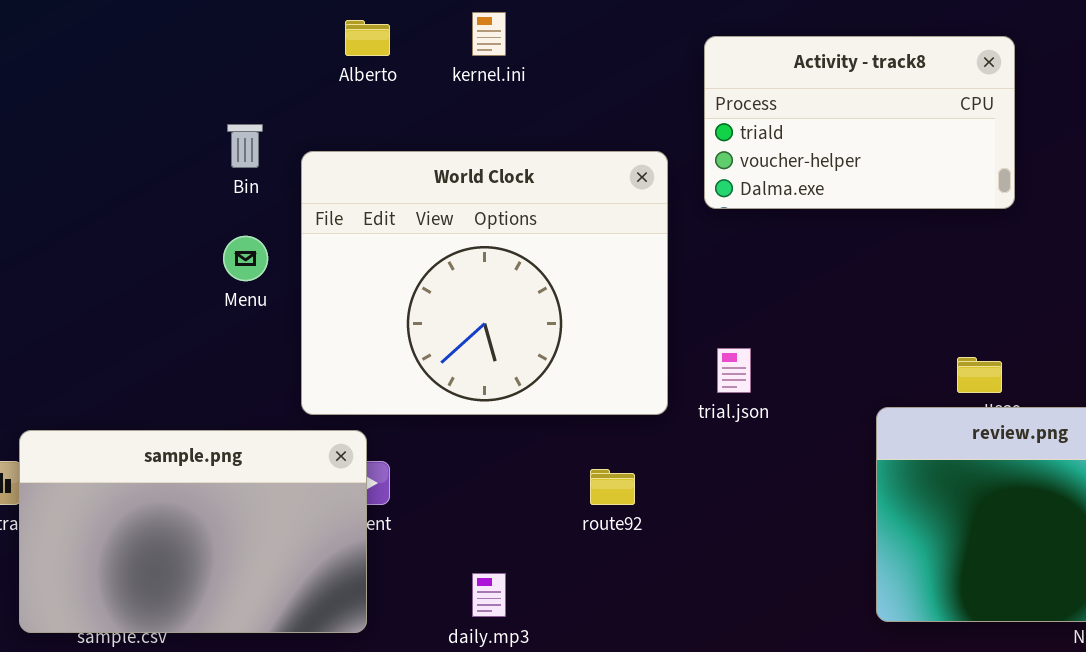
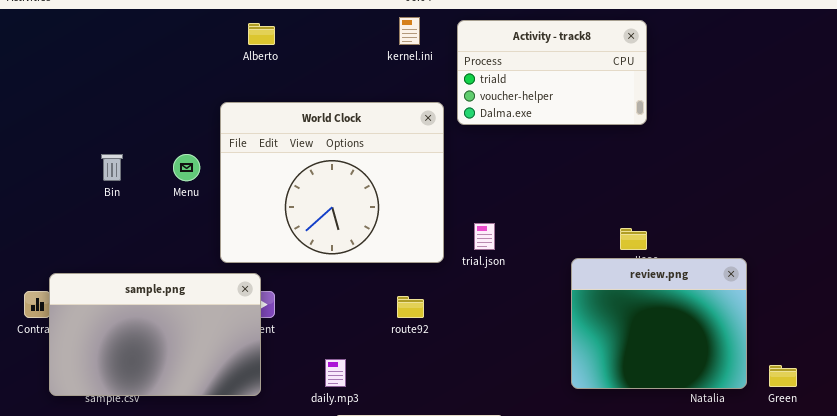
kernel.ini: [472,12,506,56] -> [399,17,420,45], moved
Activity - track8: [704,36,1015,209] -> [457,20,647,125], moved
Bin: [227,124,263,168] -> [101,154,123,181], moved

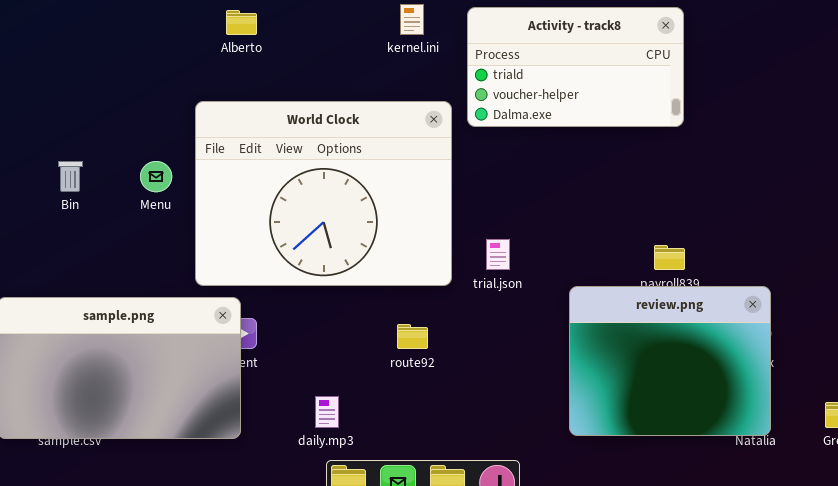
review.png: [571,258,747,389] -> [569,286,771,436], moved

